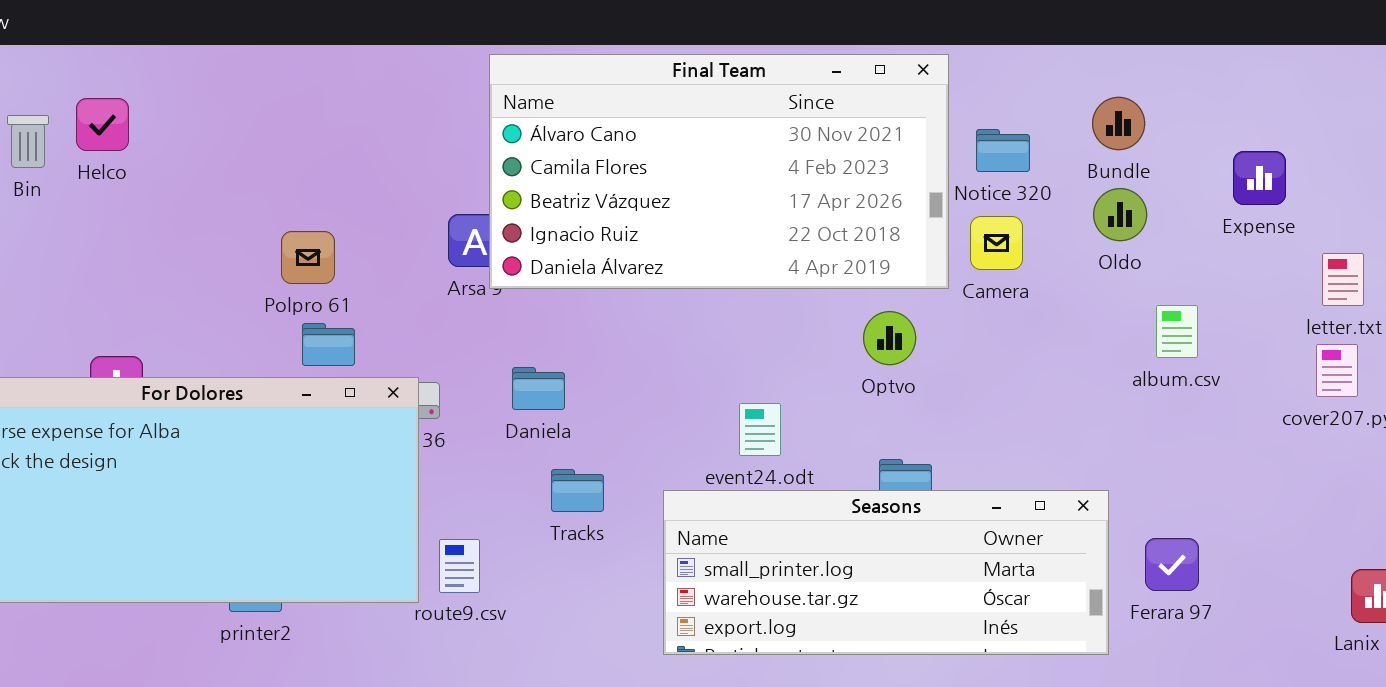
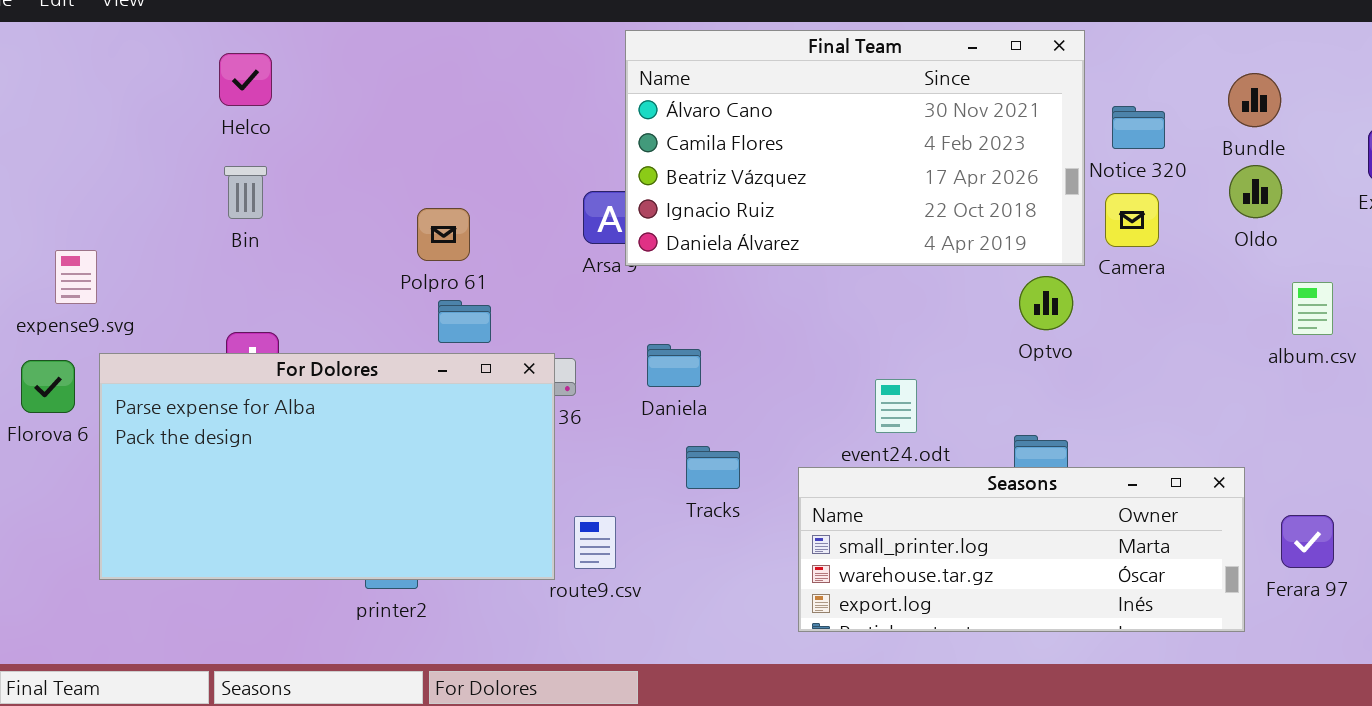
Helco: [76,98,129,151] -> [219,53,272,106], moved
Bin: [7,115,49,168] -> [224,166,267,219], moved
Optvo: [863,311,916,365] -> [1019,276,1073,330], moved

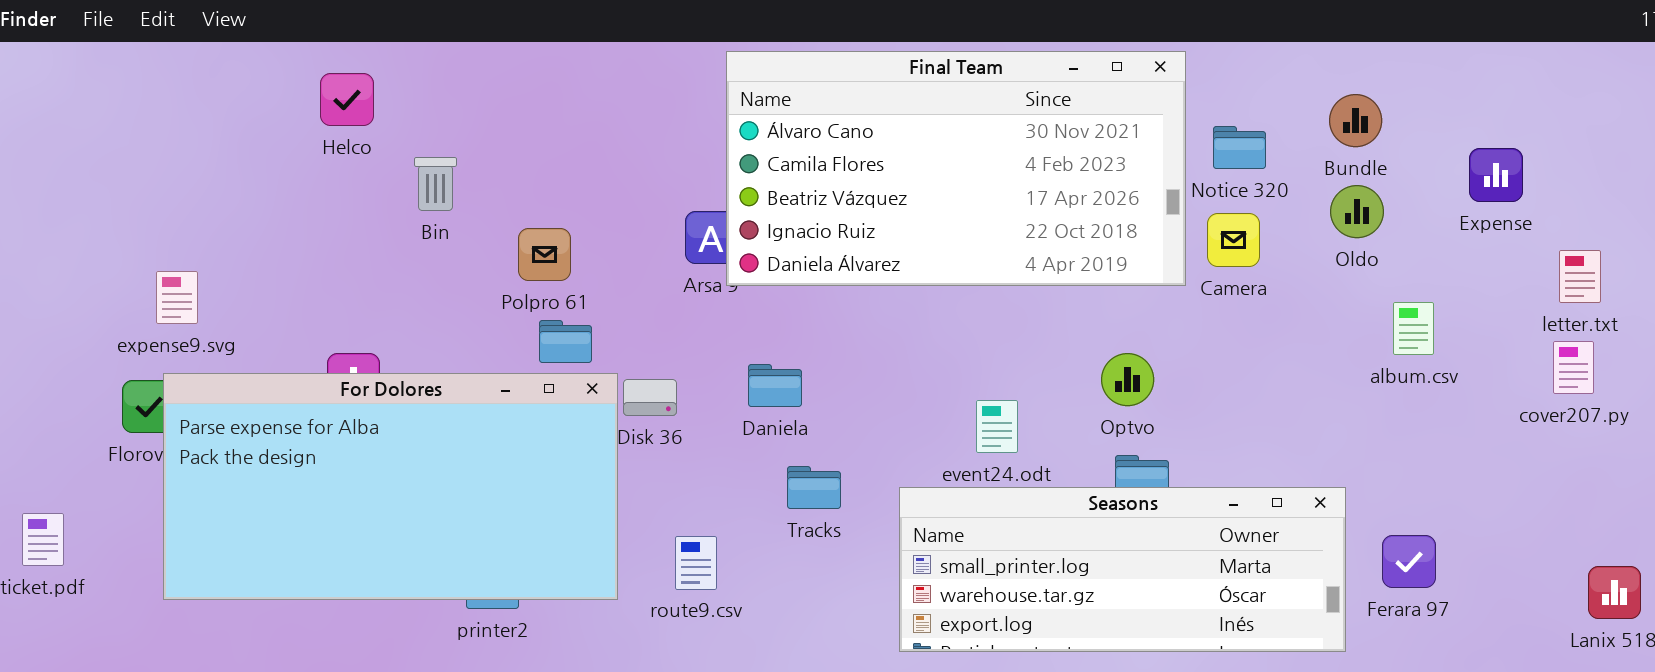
Bin: [224,166,267,219] -> [414,157,457,211], moved
Optvo: [1019,276,1073,330] -> [1101,353,1154,406], moved
For Dolores: [99,353,555,580] -> [163,373,618,600], moved

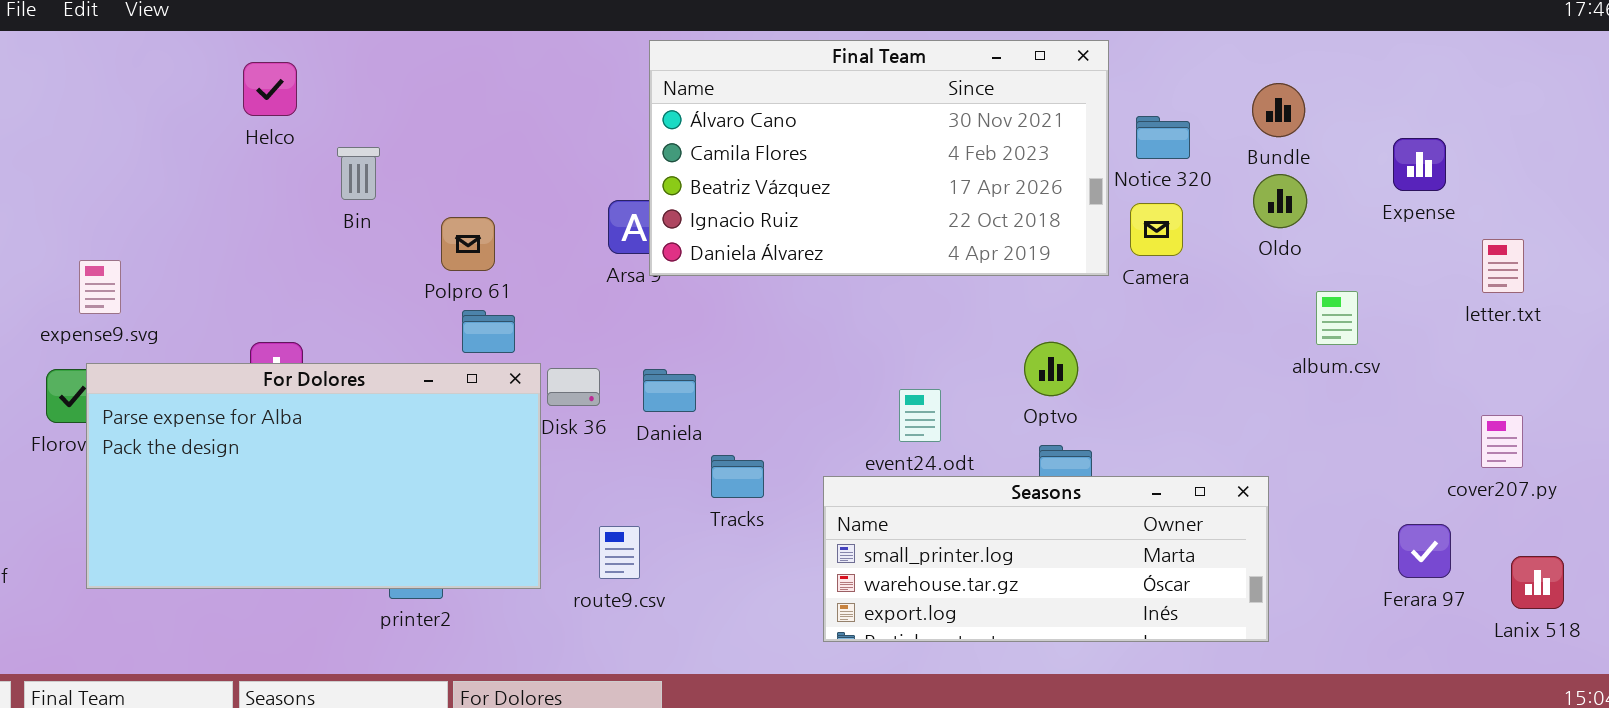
cover207.py: [1553,341,1594,394] -> [1481,415,1523,468], moved
Daniela: [748,364,802,407] -> [643,369,696,412], moved
Ferara 97: [1382,535,1436,588] -> [1398,524,1451,578], moved

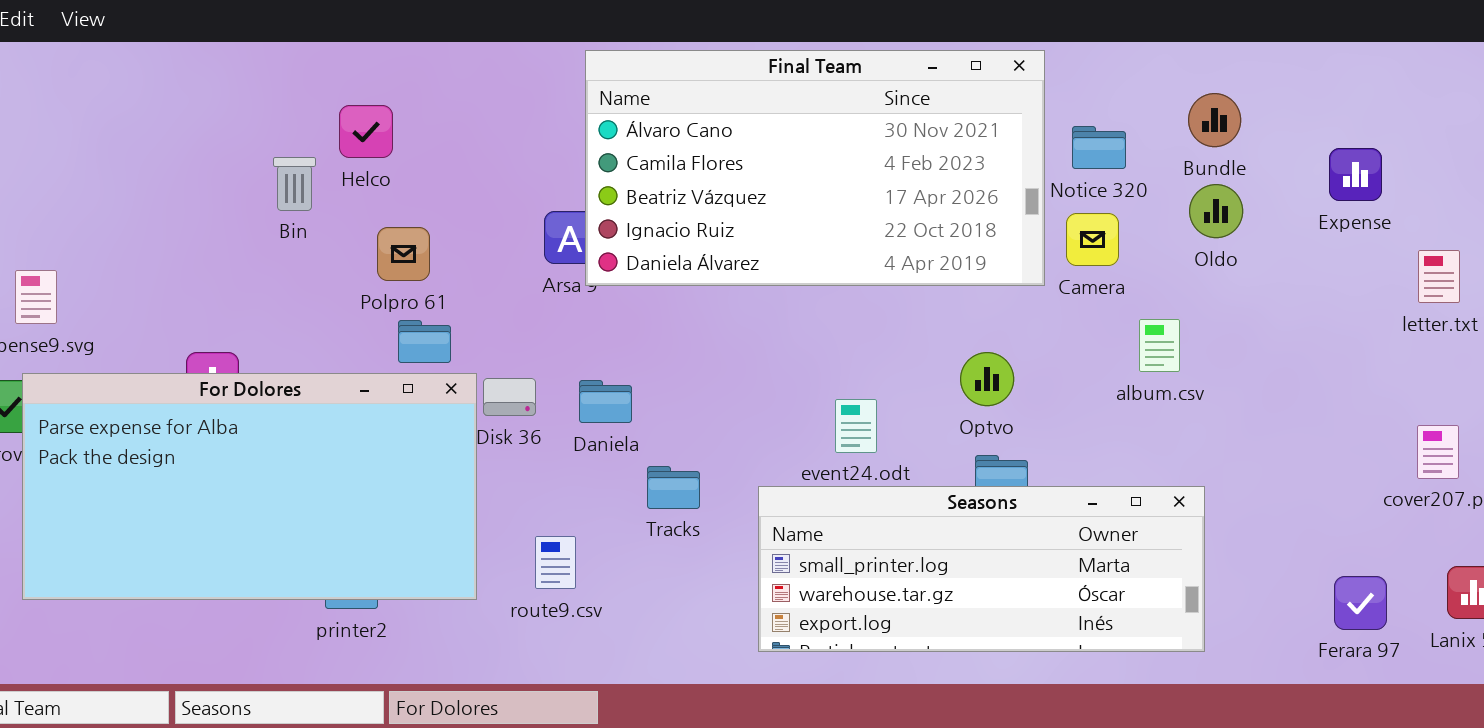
Helco: [243,62,297,116] -> [339,105,393,158], moved
album.csv: [1316,291,1358,345] -> [1139,319,1180,372], moved
Ferara 97: [1398,524,1451,578] -> [1334,576,1387,630], moved

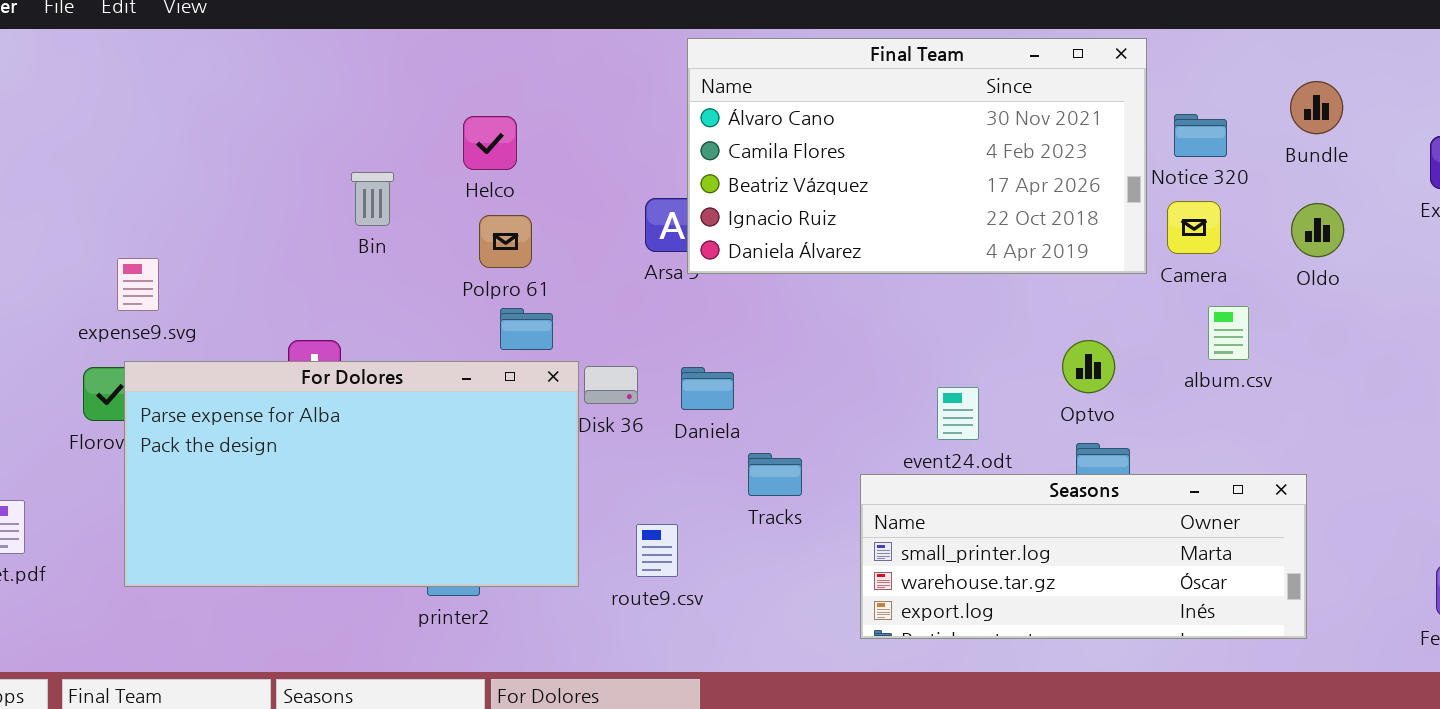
Helco: [339,105,393,158] -> [463,116,517,170], moved
Bin: [273,157,316,211] -> [351,172,394,226], moved
Oldo: [1189,184,1243,238] -> [1291,203,1344,257], moved
album.csv: [1139,319,1180,372] -> [1208,306,1249,360], moved

